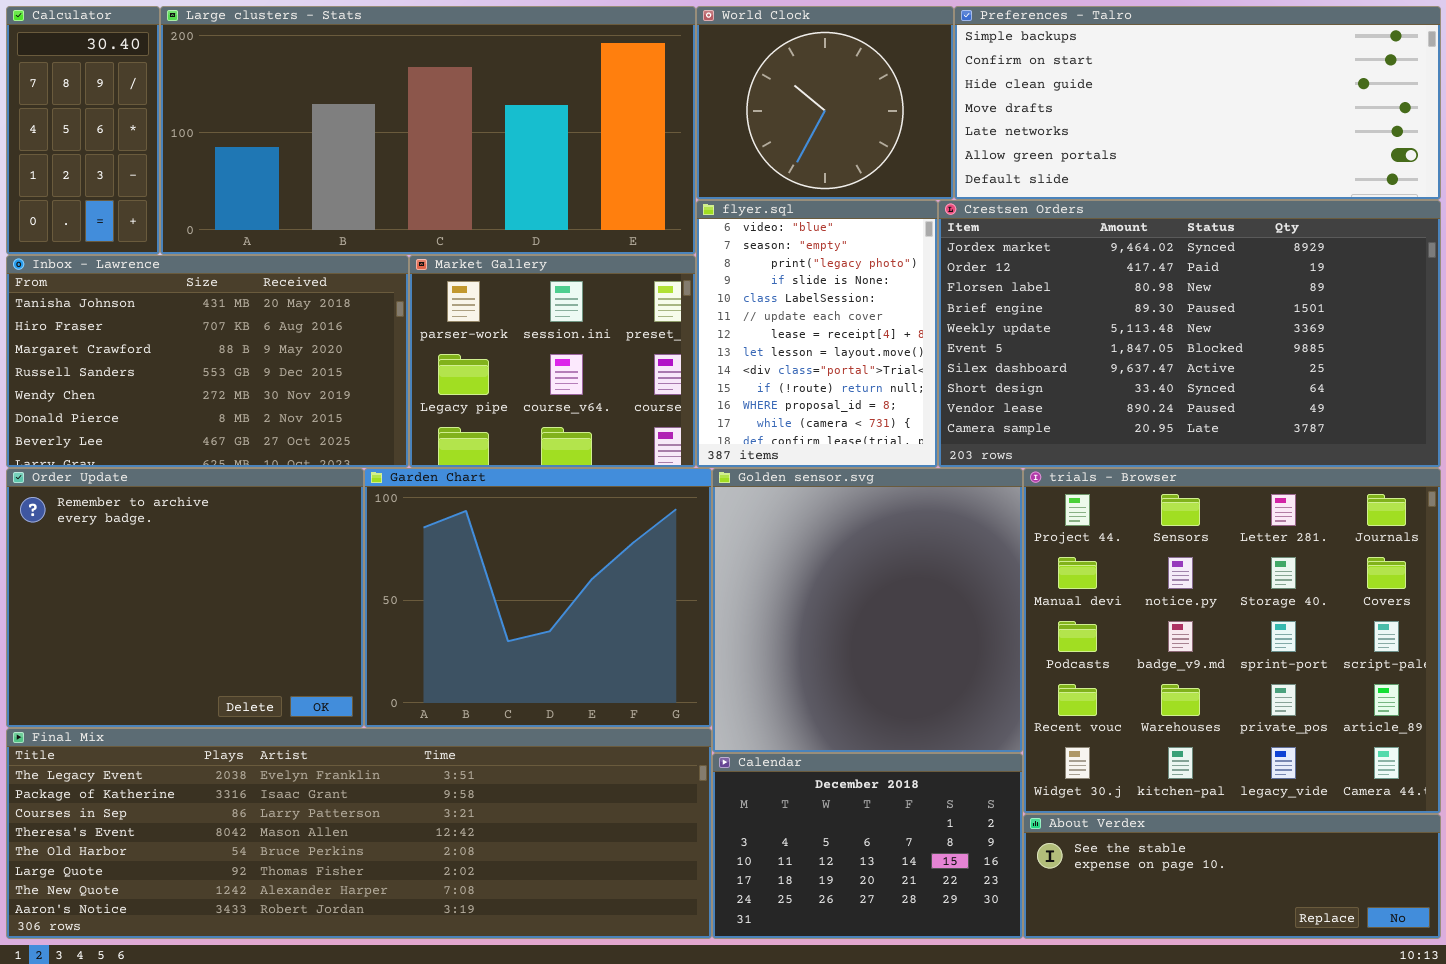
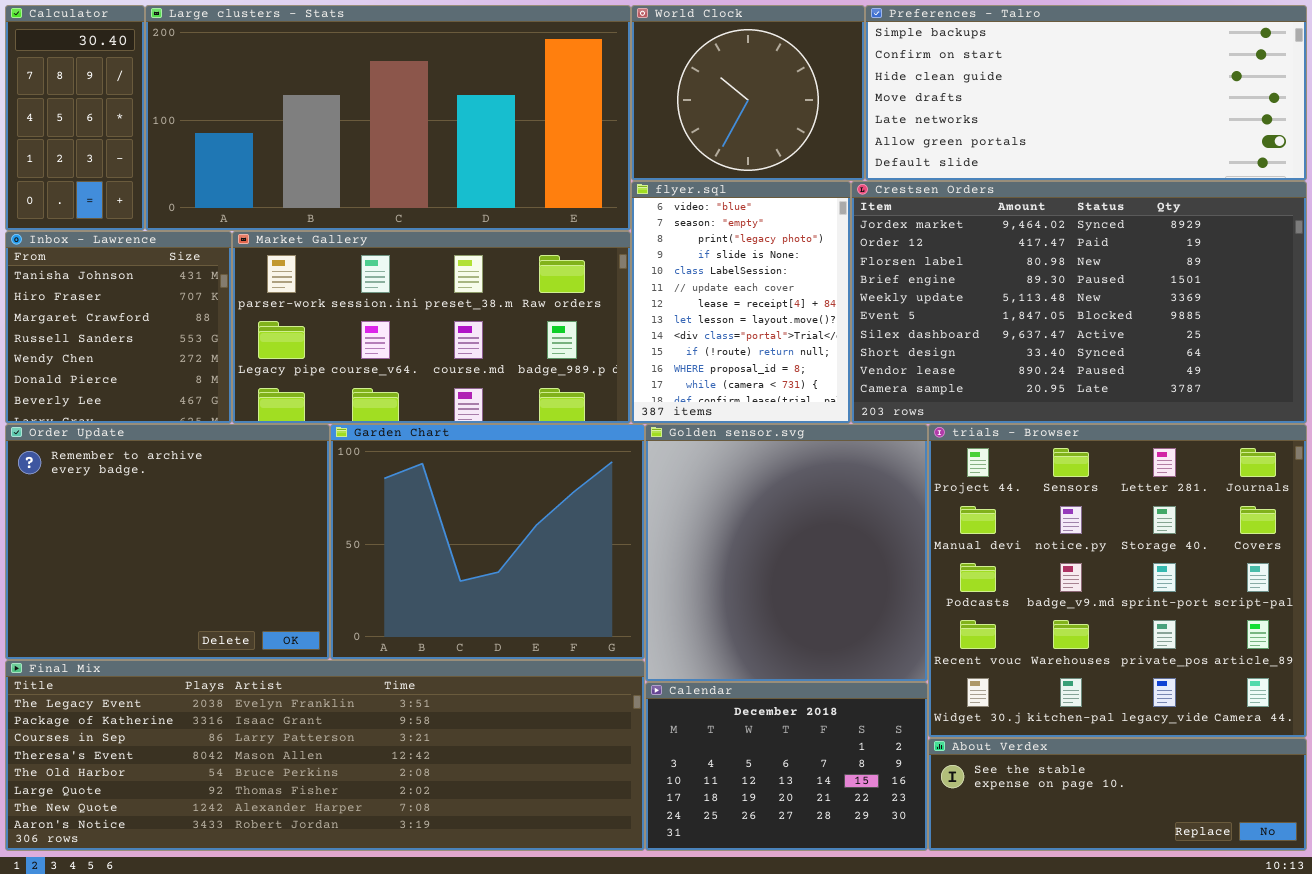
Inbox - Lawrence: [6,255,409,468] -> [5,231,232,424], resized
Market Gallery: [409,255,696,468] -> [232,231,631,424], resized

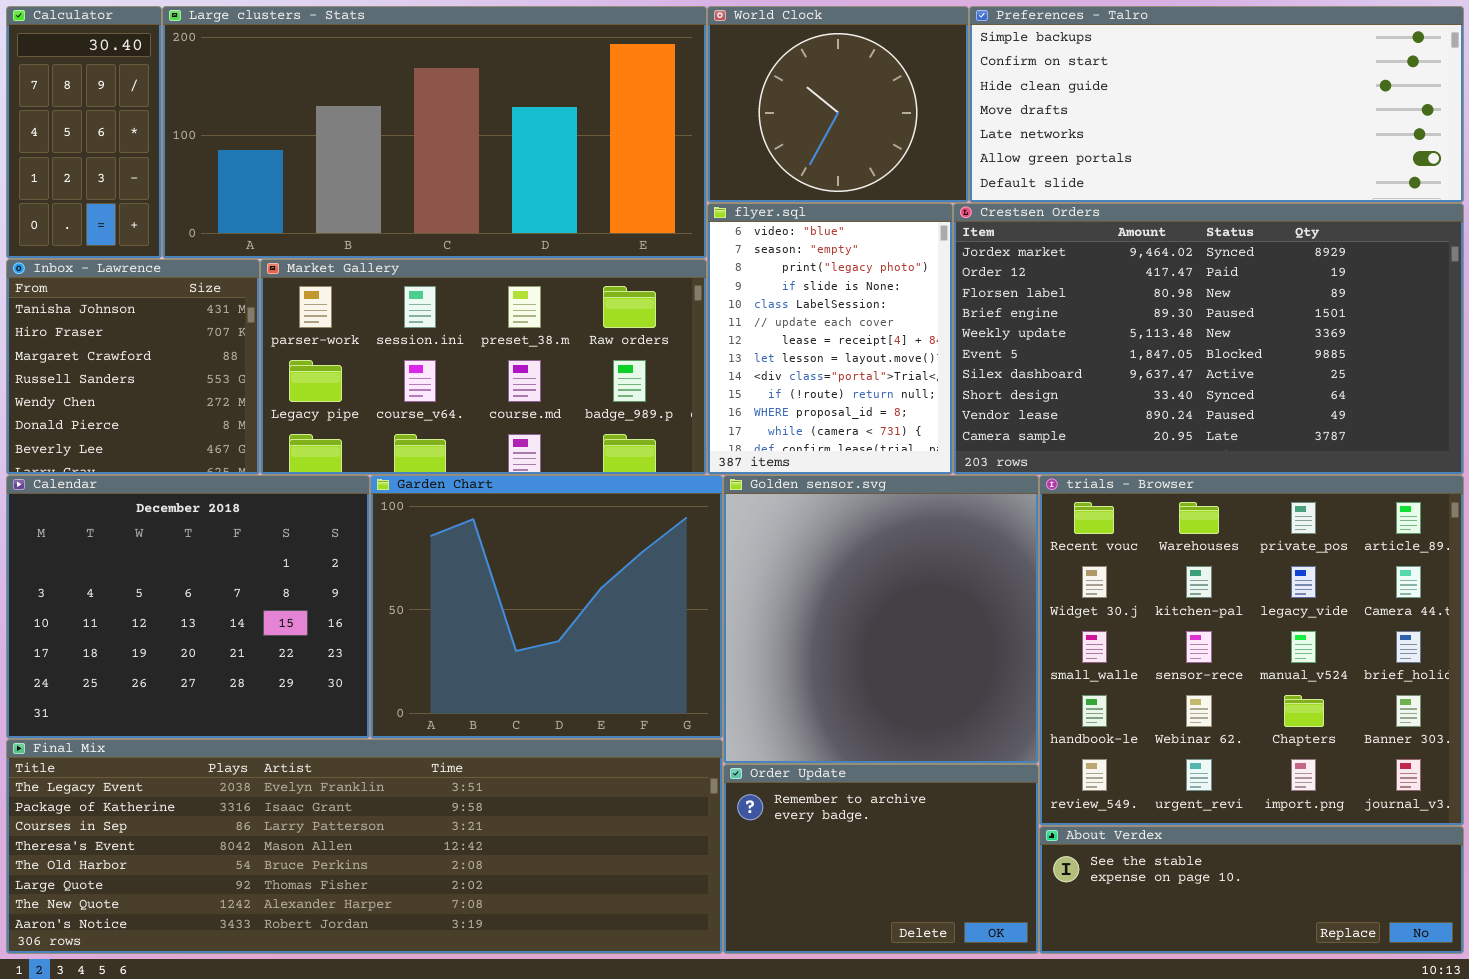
Order Update: [5,424,330,660] -> [723,764,1039,954], moved, resized
trials - Browser: [928,424,1307,738] -> [1039,475,1464,826], scrolled down 3 rows
Calendar: [645,682,928,851] -> [6,475,370,739], moved, resized

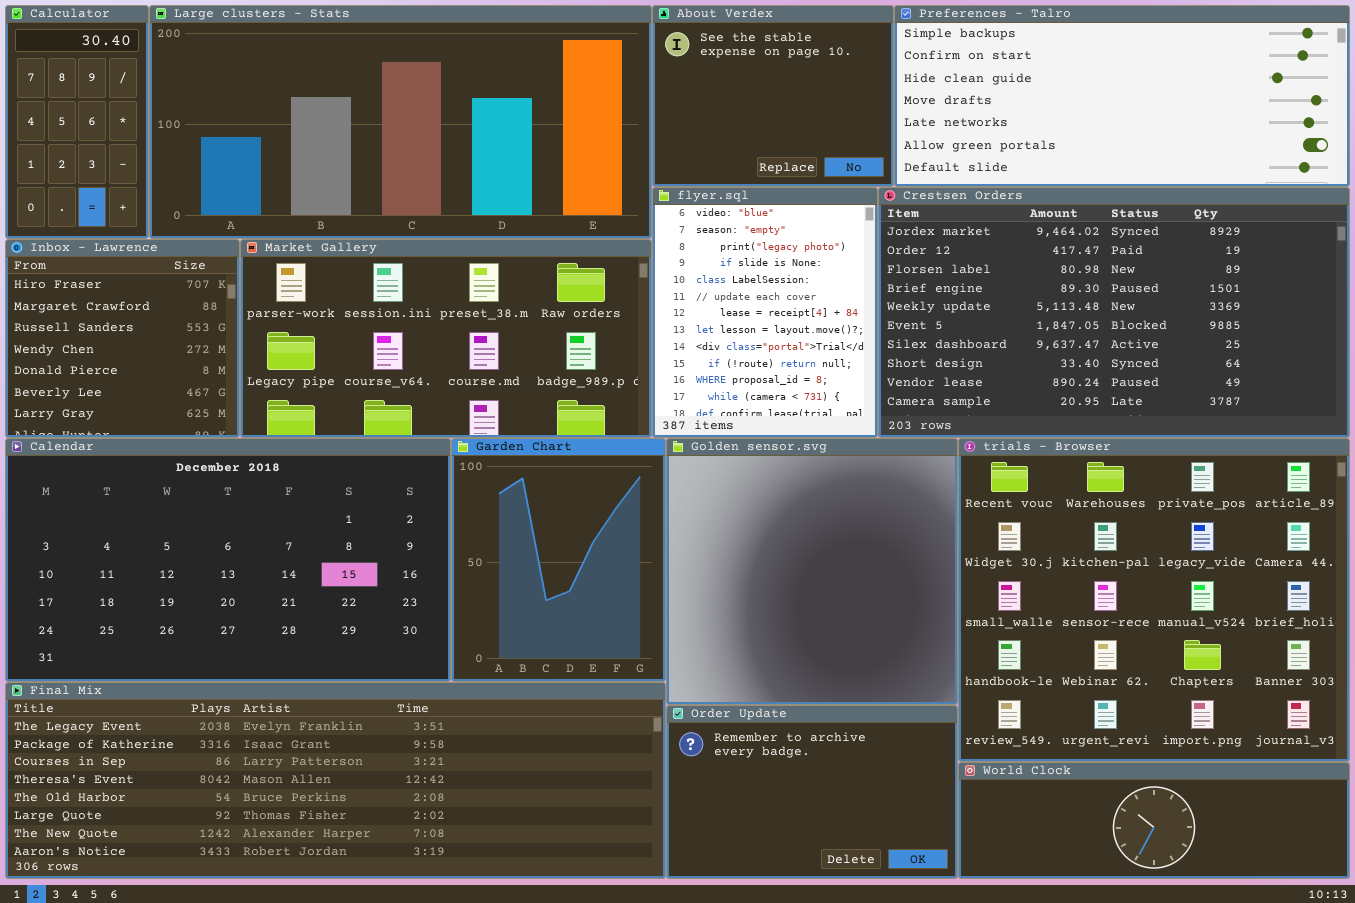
World Clock: [707,6,969,203] -> [958,762,1350,879], moved, resized
Inbox - Lawrence: [6,259,260,475] -> [5,239,240,438], scrolled down 1 row
Calendar: [6,475,370,739] -> [5,438,451,682], resized
Garden Chart: [370,475,723,739] -> [451,438,666,682], resized
About Verdex: [1039,826,1464,954] -> [652,5,894,187], moved, resized

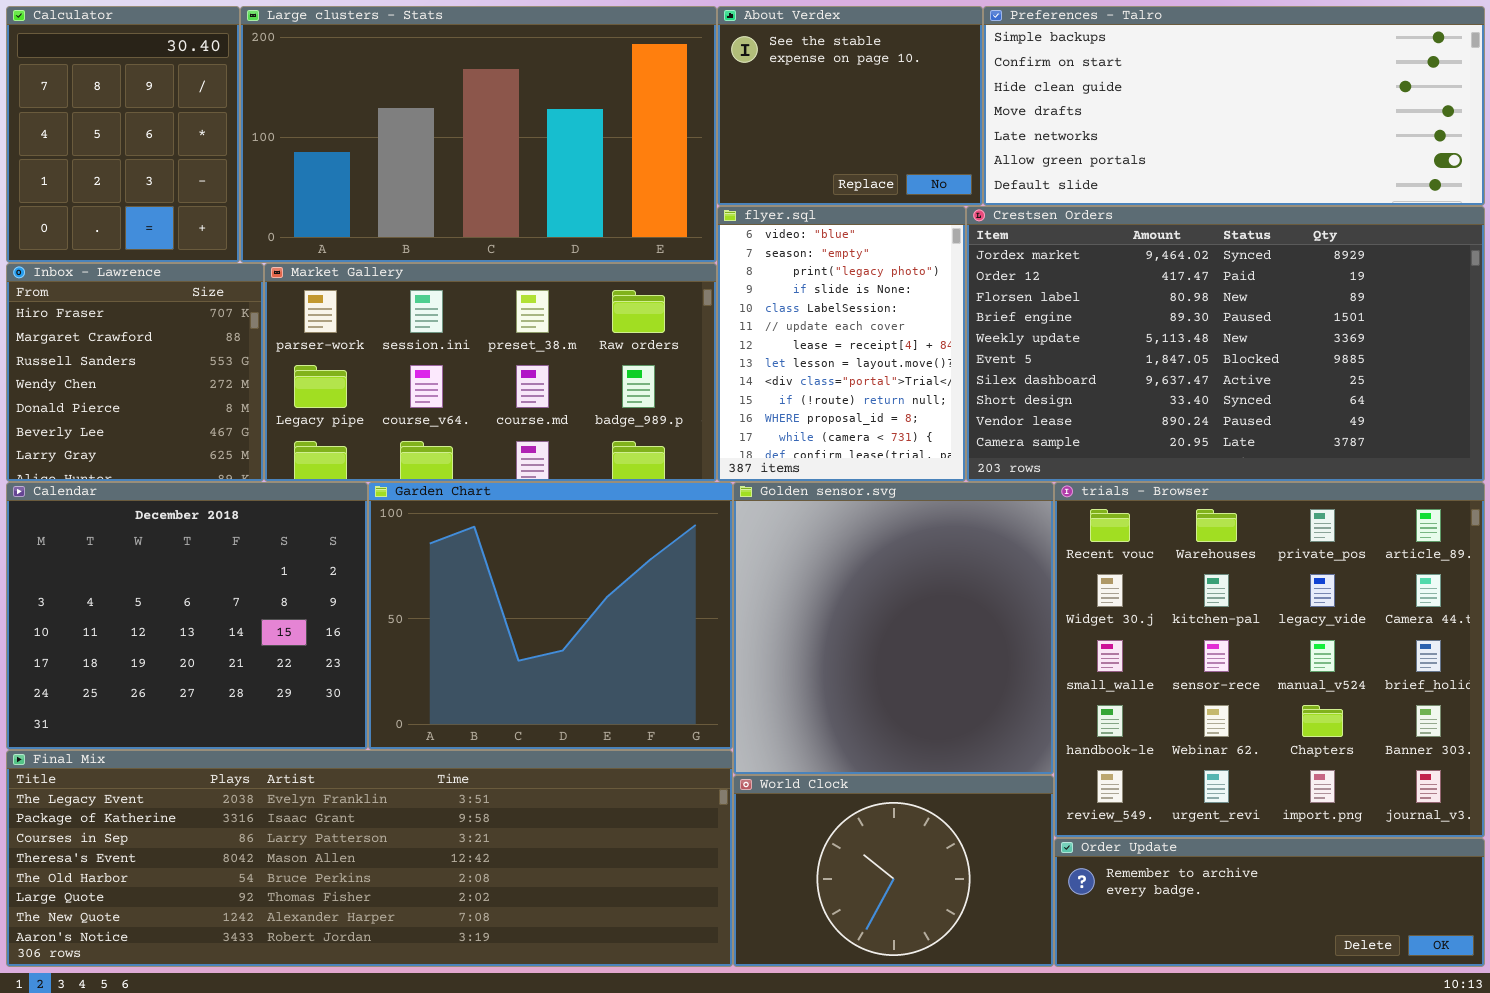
Calculator: [5,5,149,239] -> [6,6,240,263], resized
Large clusters - Stats: [149,5,652,239] -> [240,6,717,263], resized
Calendar: [5,438,451,682] -> [6,482,368,750], resized
Garden Chart: [451,438,666,682] -> [368,482,733,750], resized
Order Update: [666,705,958,879] -> [1054,838,1485,967], moved, resized
World Clock: [958,762,1350,879] -> [733,775,1054,967], moved, resized

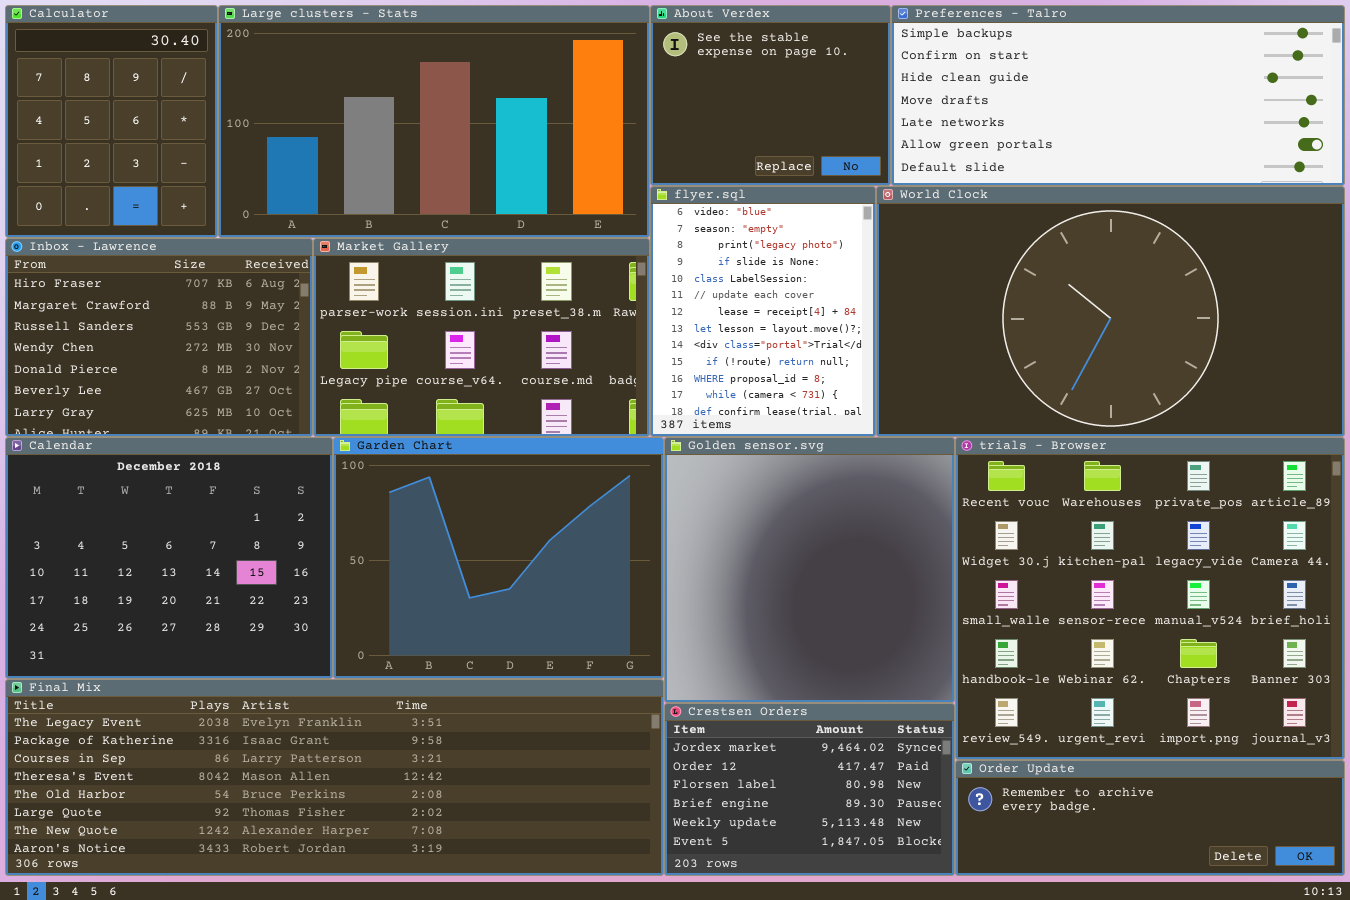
Crestsen Orders: [966,206,1485,482] -> [664,703,955,876], moved, resized
Inbox - Lawrence: [6,263,264,482] -> [5,238,313,437], resized
Market Gallery: [264,263,717,482] -> [313,238,650,437], resized
World Clock: [733,775,1054,967] -> [876,186,1345,437], moved, resized

